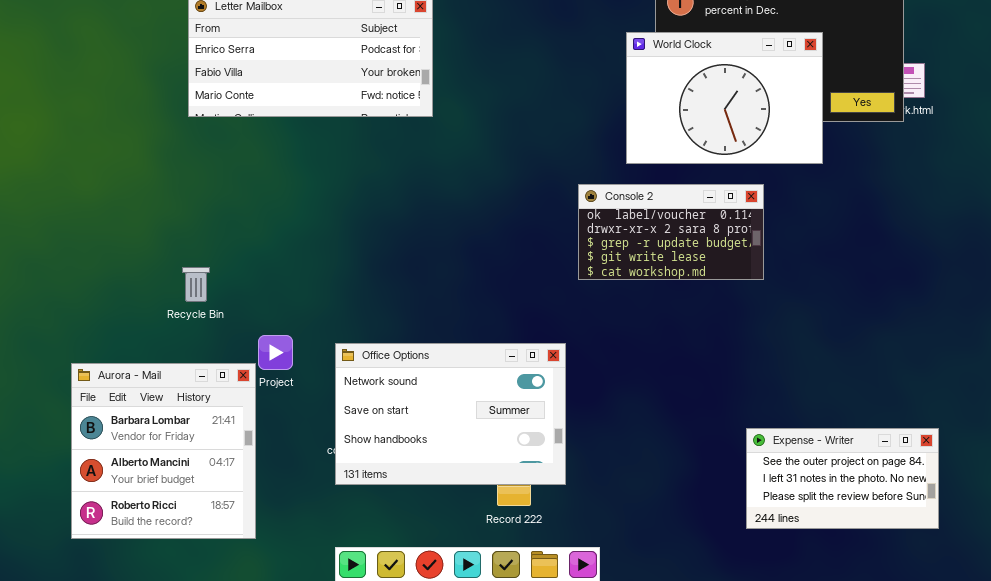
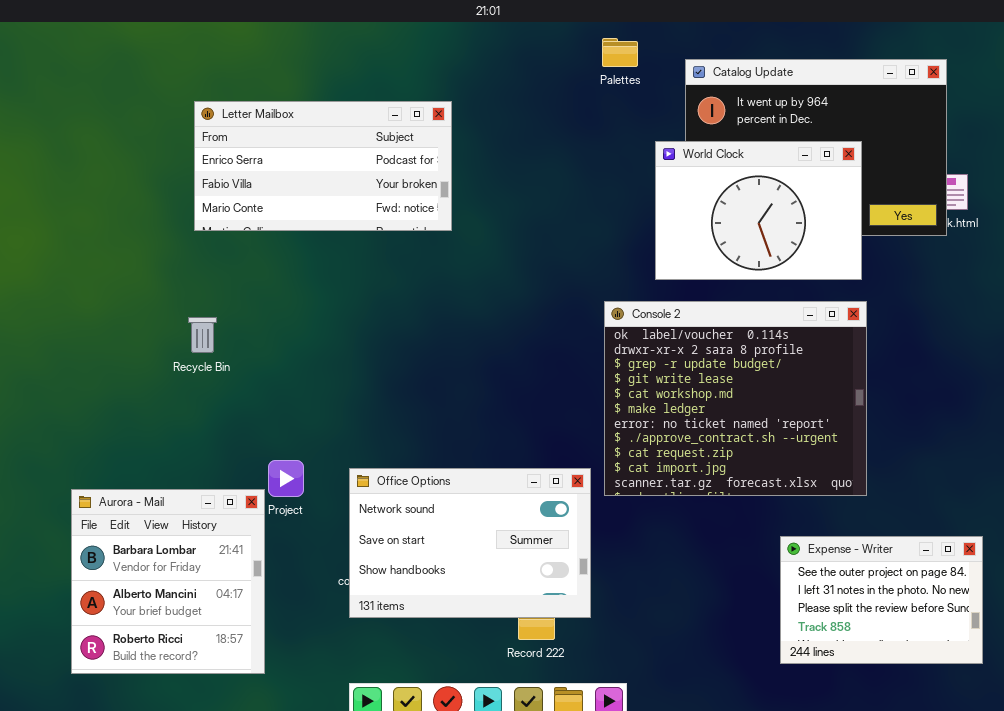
Console 2: [578,184,764,280] -> [604,301,867,496], resized
Recycle Bin: [182,267,210,302] -> [188,317,217,353], moved
Expense - Writer: [746,428,939,529] -> [780,536,983,664], resized

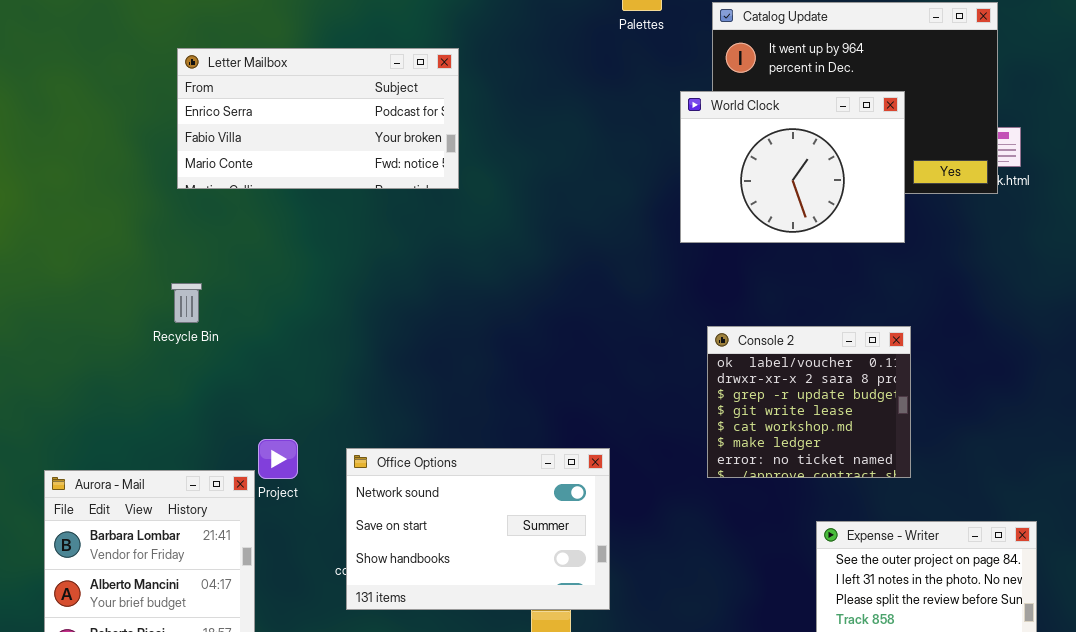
Console 2: [604,301,867,496] -> [707,326,911,478], resized

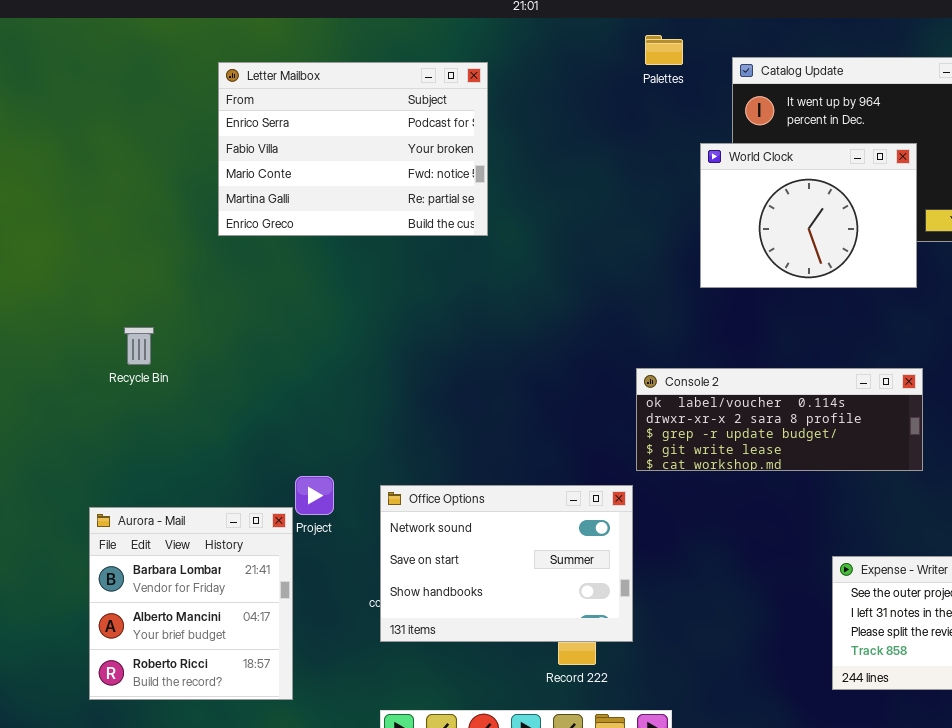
Letter Mailbox: [177,48,459,189] -> [218,62,488,236], resized
Recycle Bin: [171,283,202,323] -> [124,327,154,365], moved
Console 2: [707,326,911,478] -> [636,368,923,471], resized

